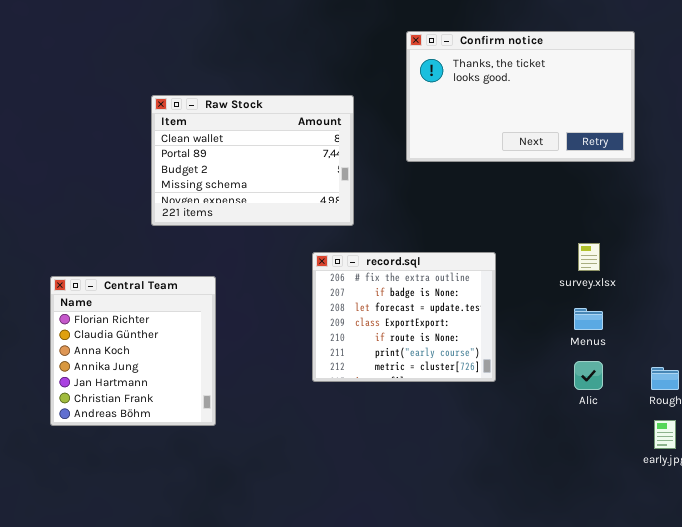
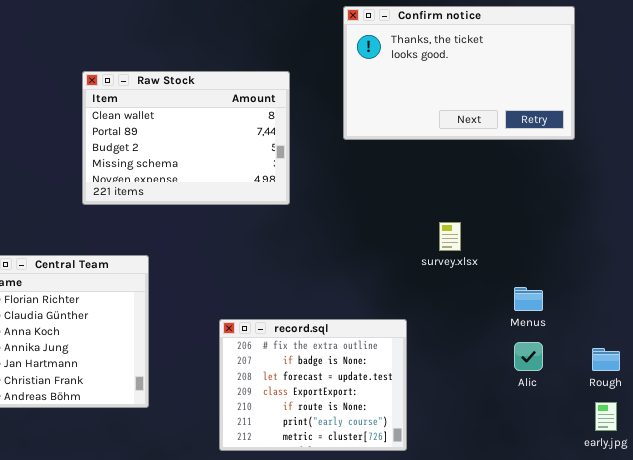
survey.xlsx: [578,243,600,271] -> [439,222,461,251], moved
record.sql: [312,252,496,382] -> [219,319,407,451], moved

